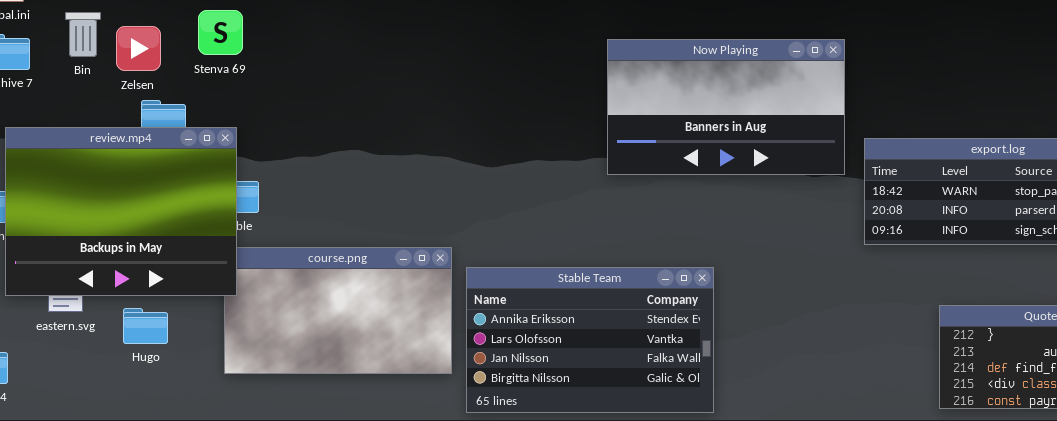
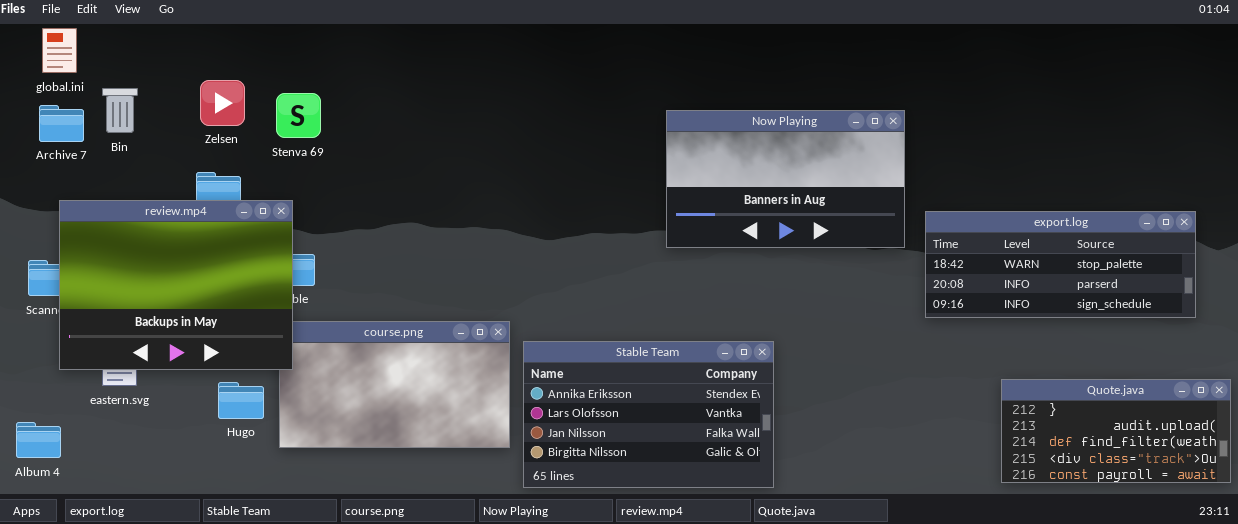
Stenva 69: [198,10,243,55] -> [276,93,321,138], moved
Bin: [65,12,101,57] -> [102,88,138,133], moved
Zelsen: [116,26,161,71] -> [200,80,245,126], moved
Hugo: [123,308,168,344] -> [218,382,264,419], moved

